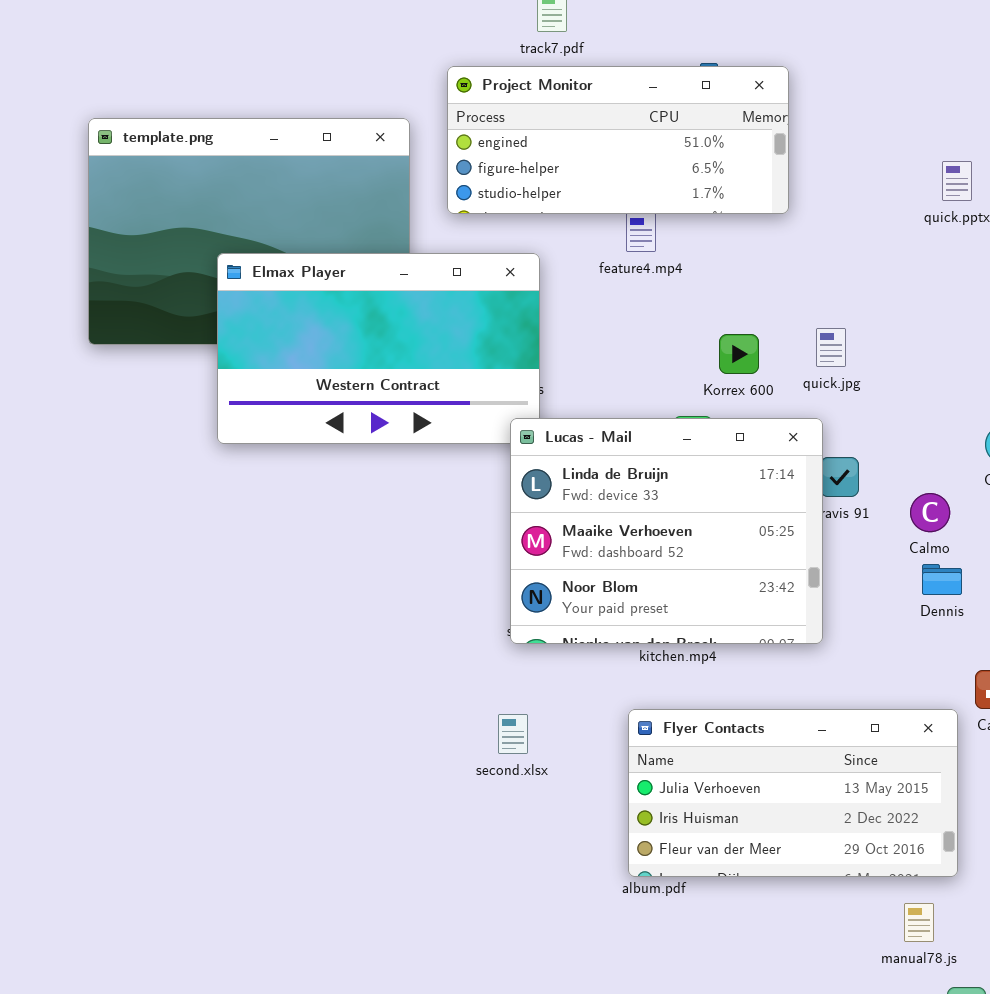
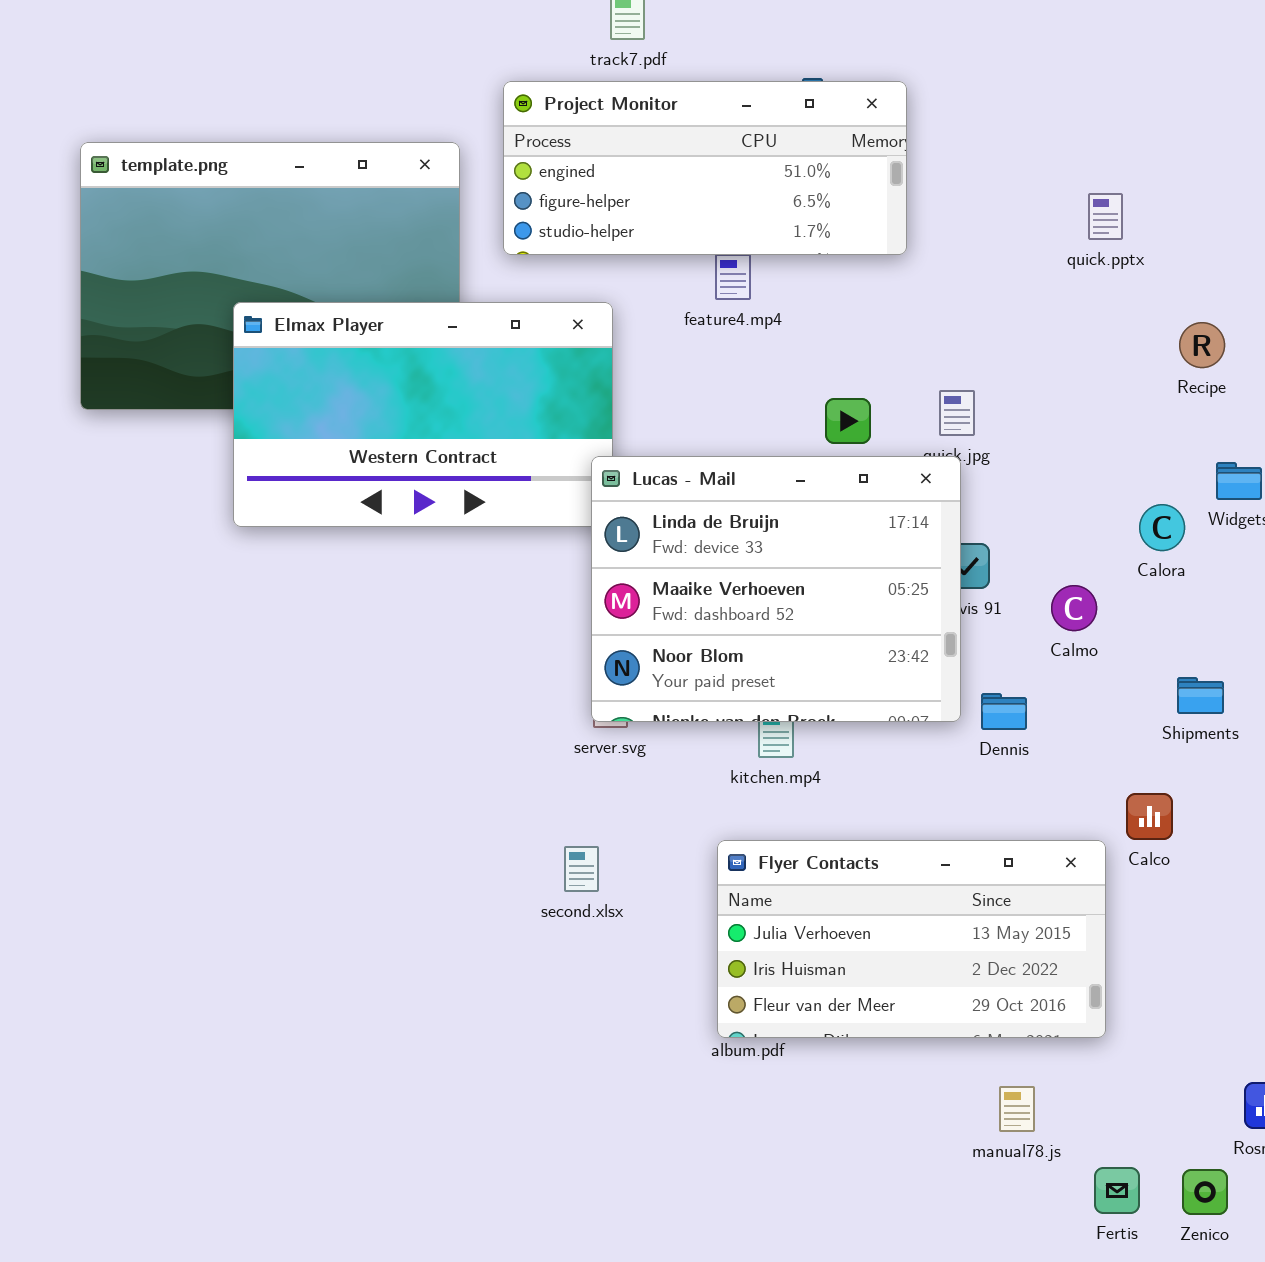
Lucas - Mail: [510,418,823,644] -> [591,456,961,722], moved
Dennis: [922,564,962,595] -> [981,693,1027,730], moved
manual78.js: [904,903,934,942] -> [999,1086,1035,1132], moved

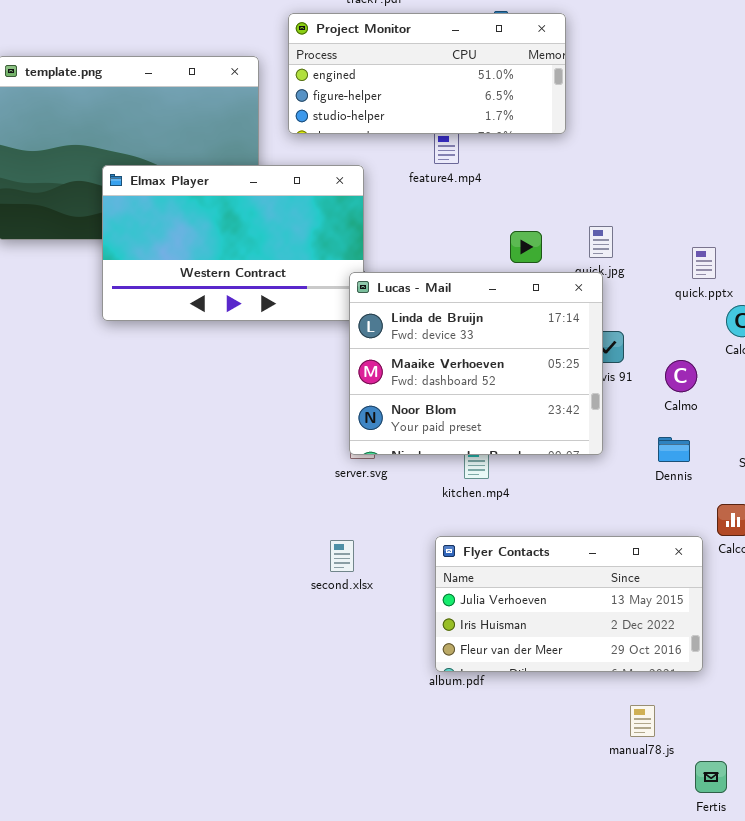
quick.pptx: [1088,193,1123,240] -> [692,247,716,279], moved
Dennis: [981,693,1027,730] -> [658,437,690,462], moved

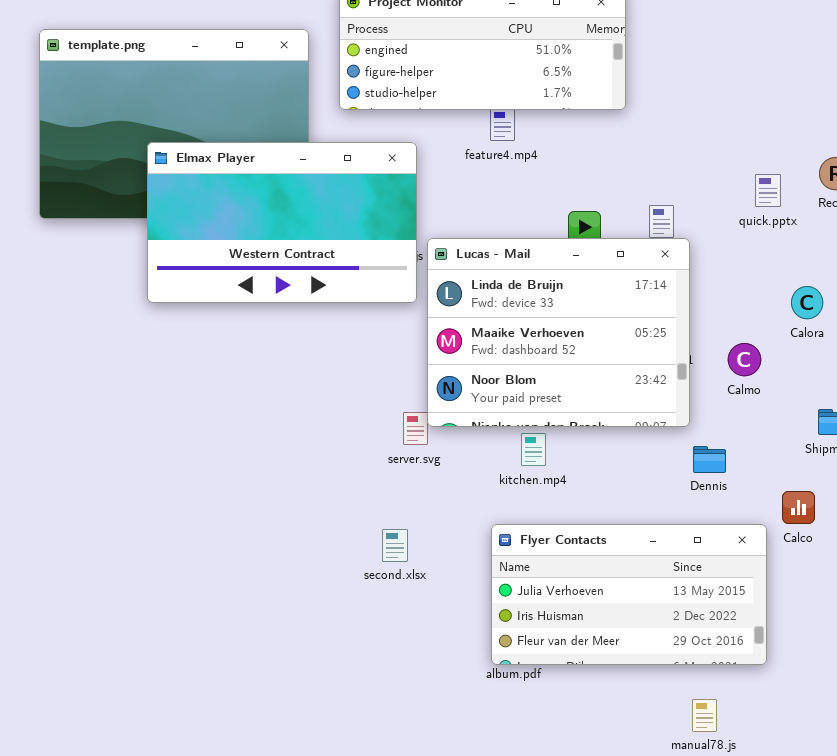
quick.pptx: [692,247,716,279] -> [755,174,781,207], moved
Lucas - Mail: [349,272,603,455] -> [427,238,690,427], moved
Dennis: [658,437,690,462] -> [693,446,726,473], moved

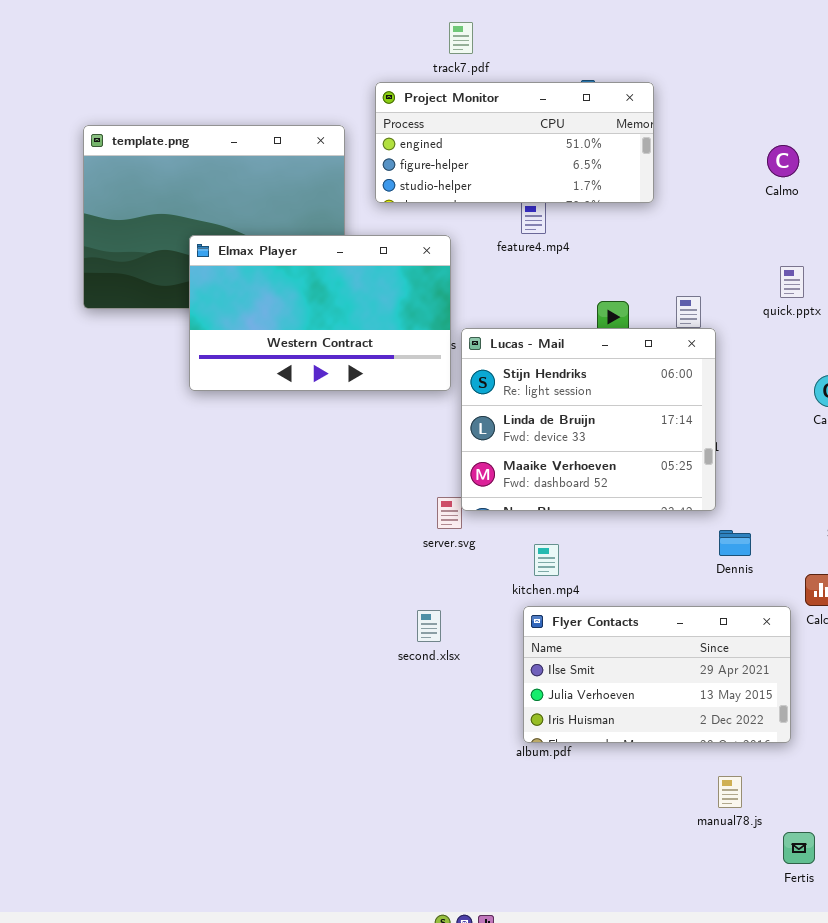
Lucas - Mail: [427,238,690,427] -> [461,328,716,511], scrolled up 1 row
Calmo: [728,343,761,376] -> [767,145,799,177], moved
kitchen.mp4: [521,433,546,466] -> [534,544,559,576], moved
Flyer Contacts: [491,524,767,665] -> [523,606,791,743], scrolled up 1 row

